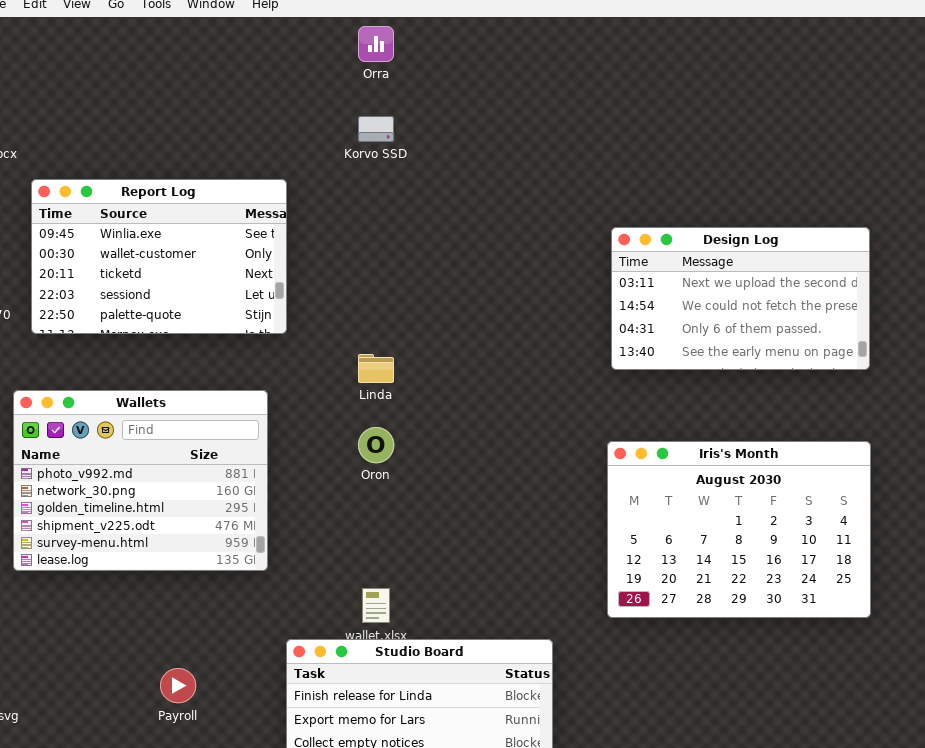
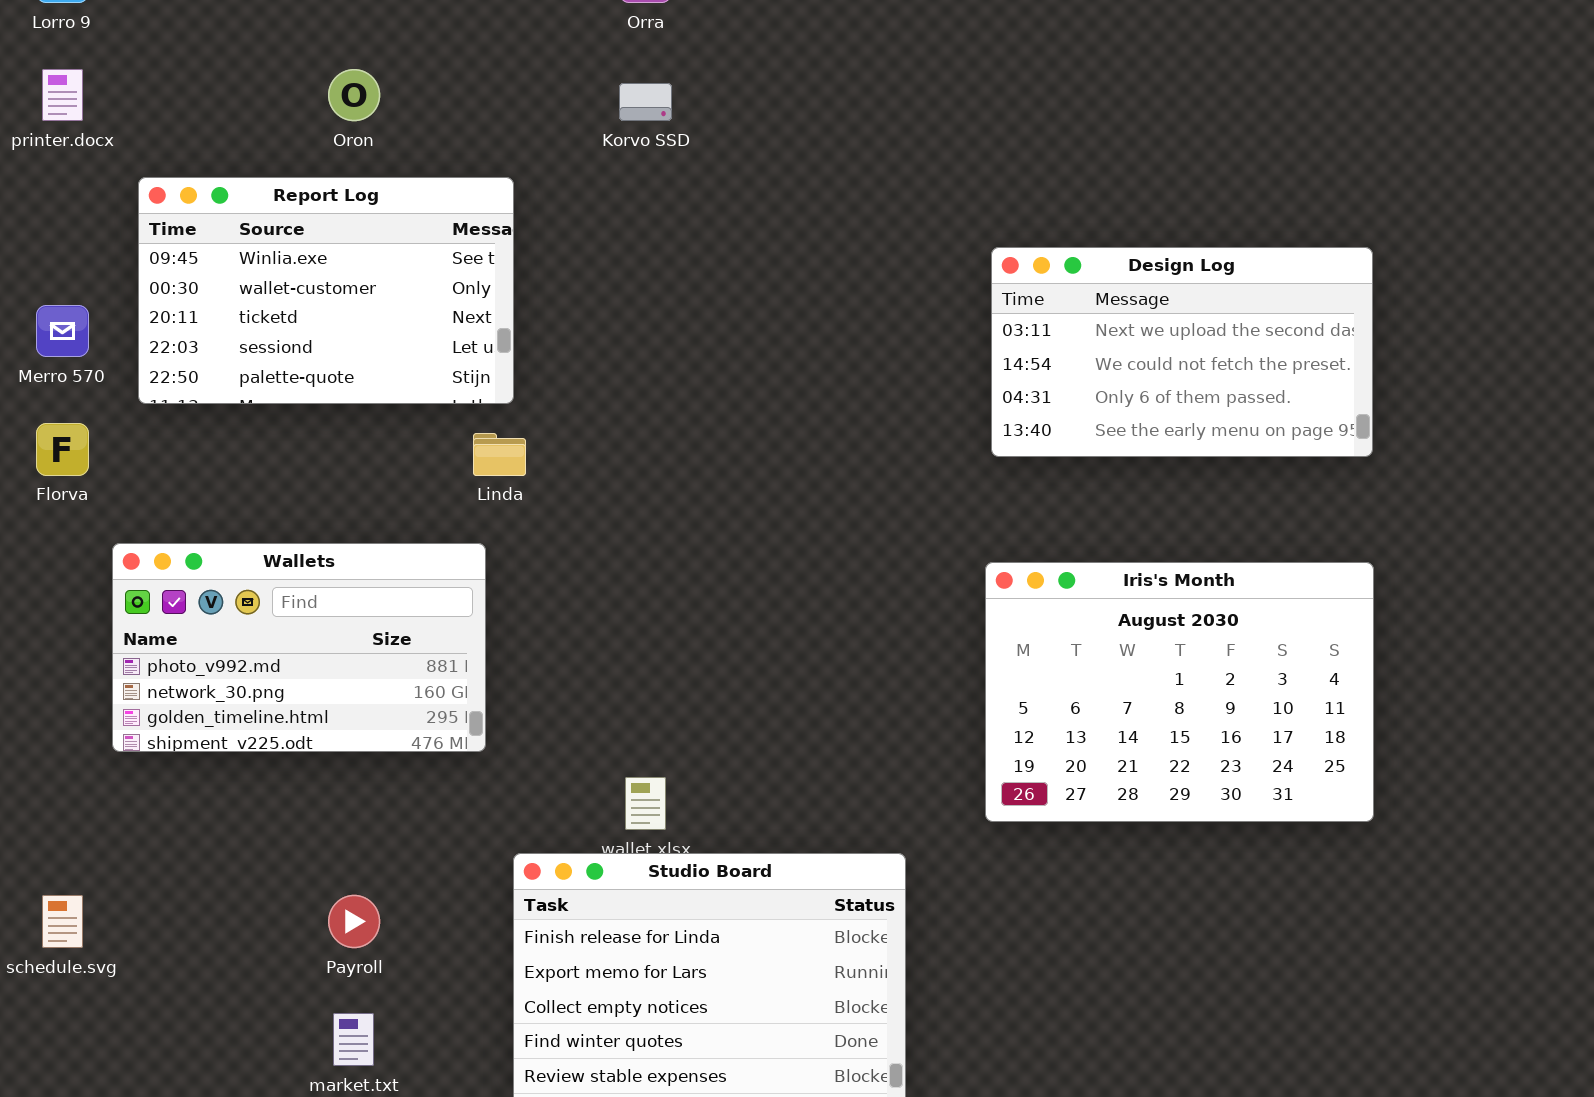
Linda: [358,354,394,383] -> [473,433,526,476], moved
Wallets: [13,390,268,571] -> [112,543,486,752], resized
Oron: [358,427,394,463] -> [328,69,380,121], moved

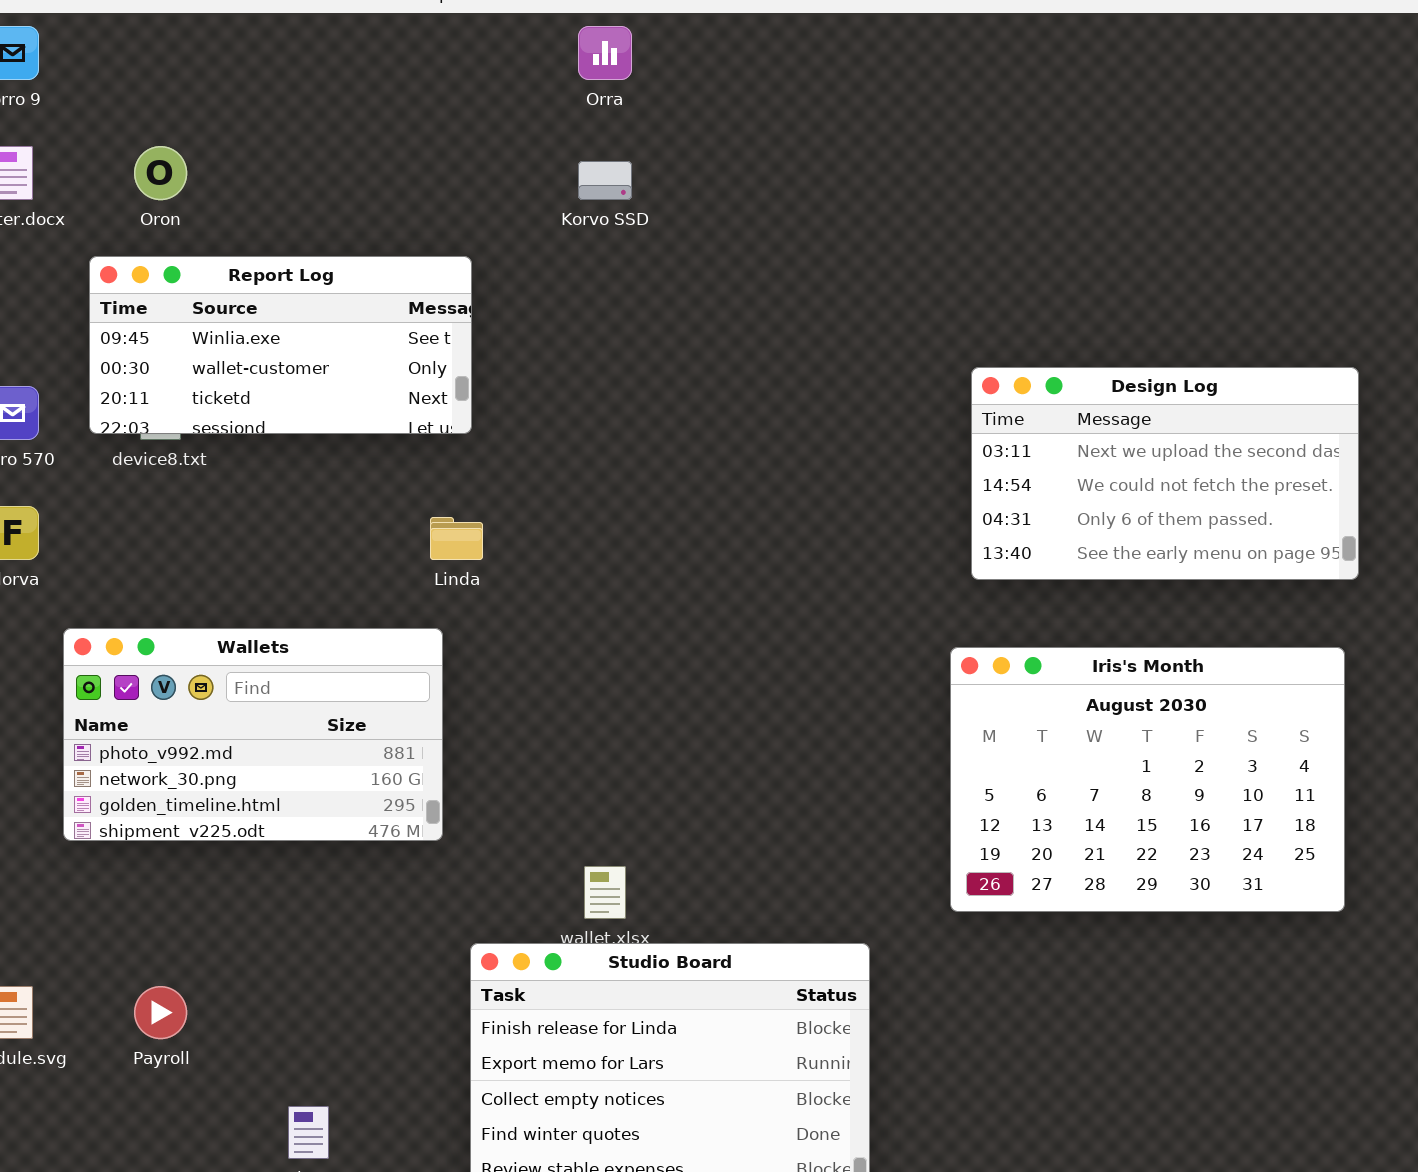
Oron: [328,69,380,121] -> [134,146,187,200], moved
Report Log: [138,177,514,404] -> [89,256,472,434], resized
Design Log: [991,247,1373,457] -> [971,367,1359,580], moved
Payroll: [328,895,380,948] -> [134,986,187,1039], moved

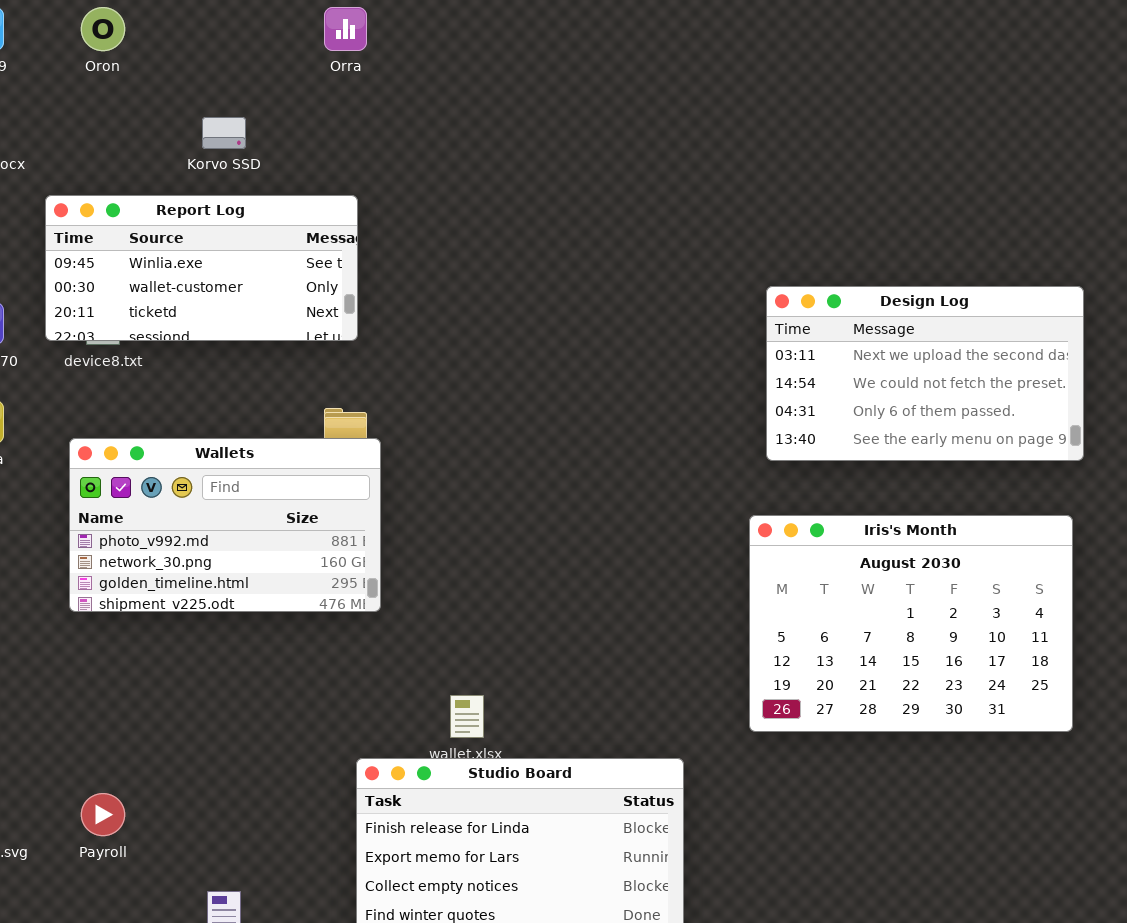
Orra: [578,26,632,80] -> [324,7,367,51], moved
Oron: [134,146,187,200] -> [81,7,125,51], moved
Korvo SSD: [578,161,632,200] -> [202,117,246,149], moved
Wallets: [63,628,443,841] -> [69,438,381,612], moved

